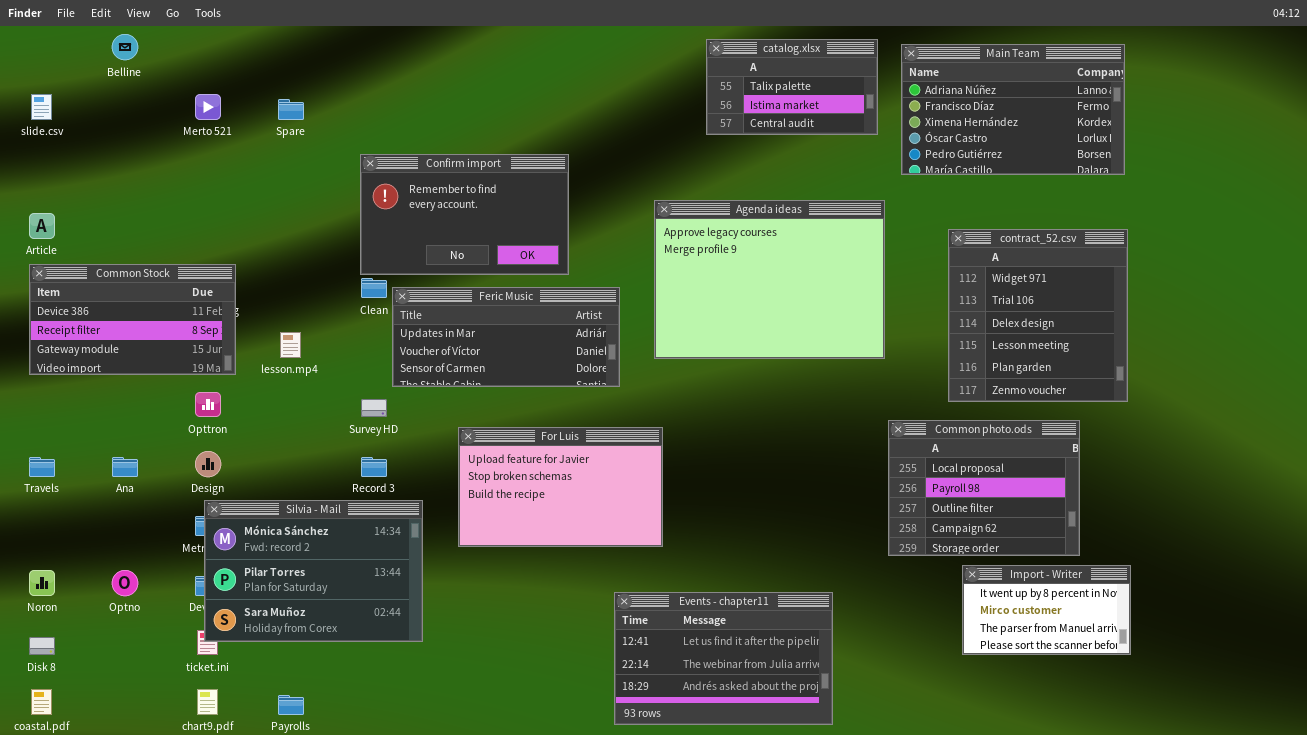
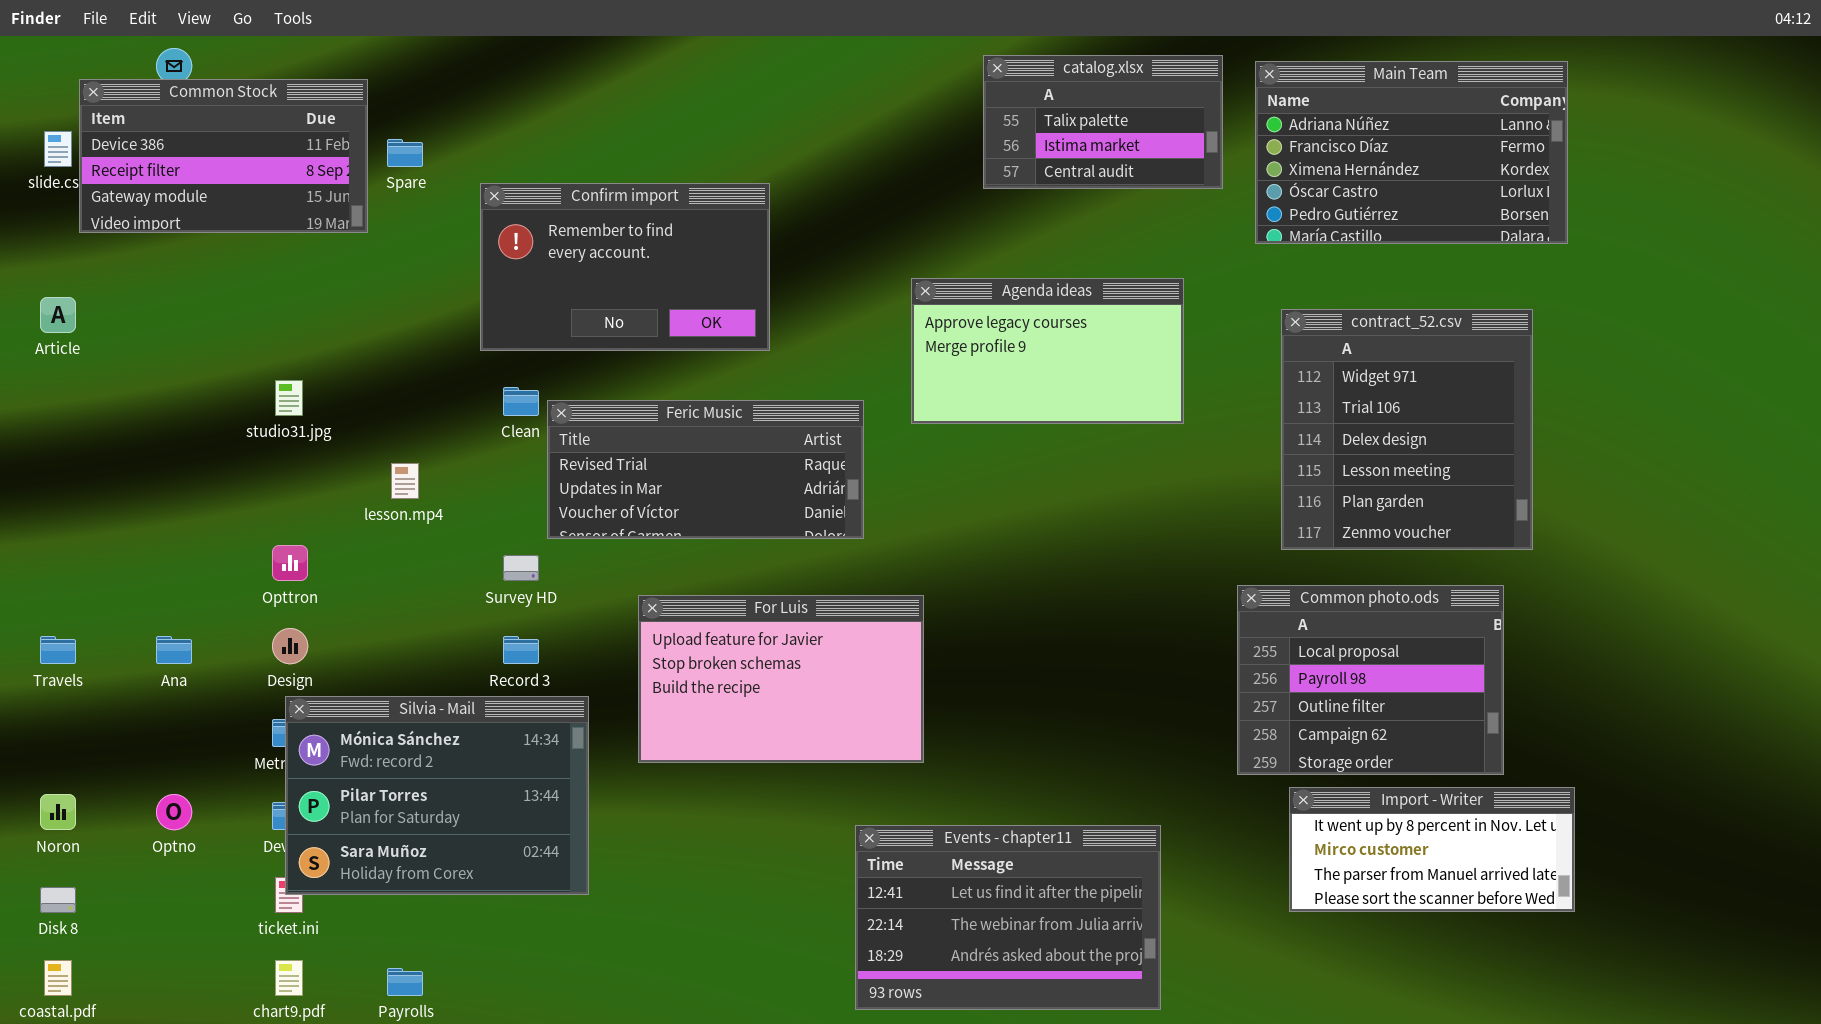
Confirm import: [360,154,569,275] -> [480,183,770,351], moved
Agenda ideas: [654,200,885,359] -> [911,278,1184,424], resized
contract_52.csv: [948,229,1128,402] -> [1281,309,1533,550], moved
Common Stock: [29,264,236,375] -> [79,79,368,233], moved
Feric Music: [392,287,620,387] -> [547,400,864,539], scrolled up 1 row
Import - Writer: [962,565,1131,655] -> [1289,787,1575,912], resized

